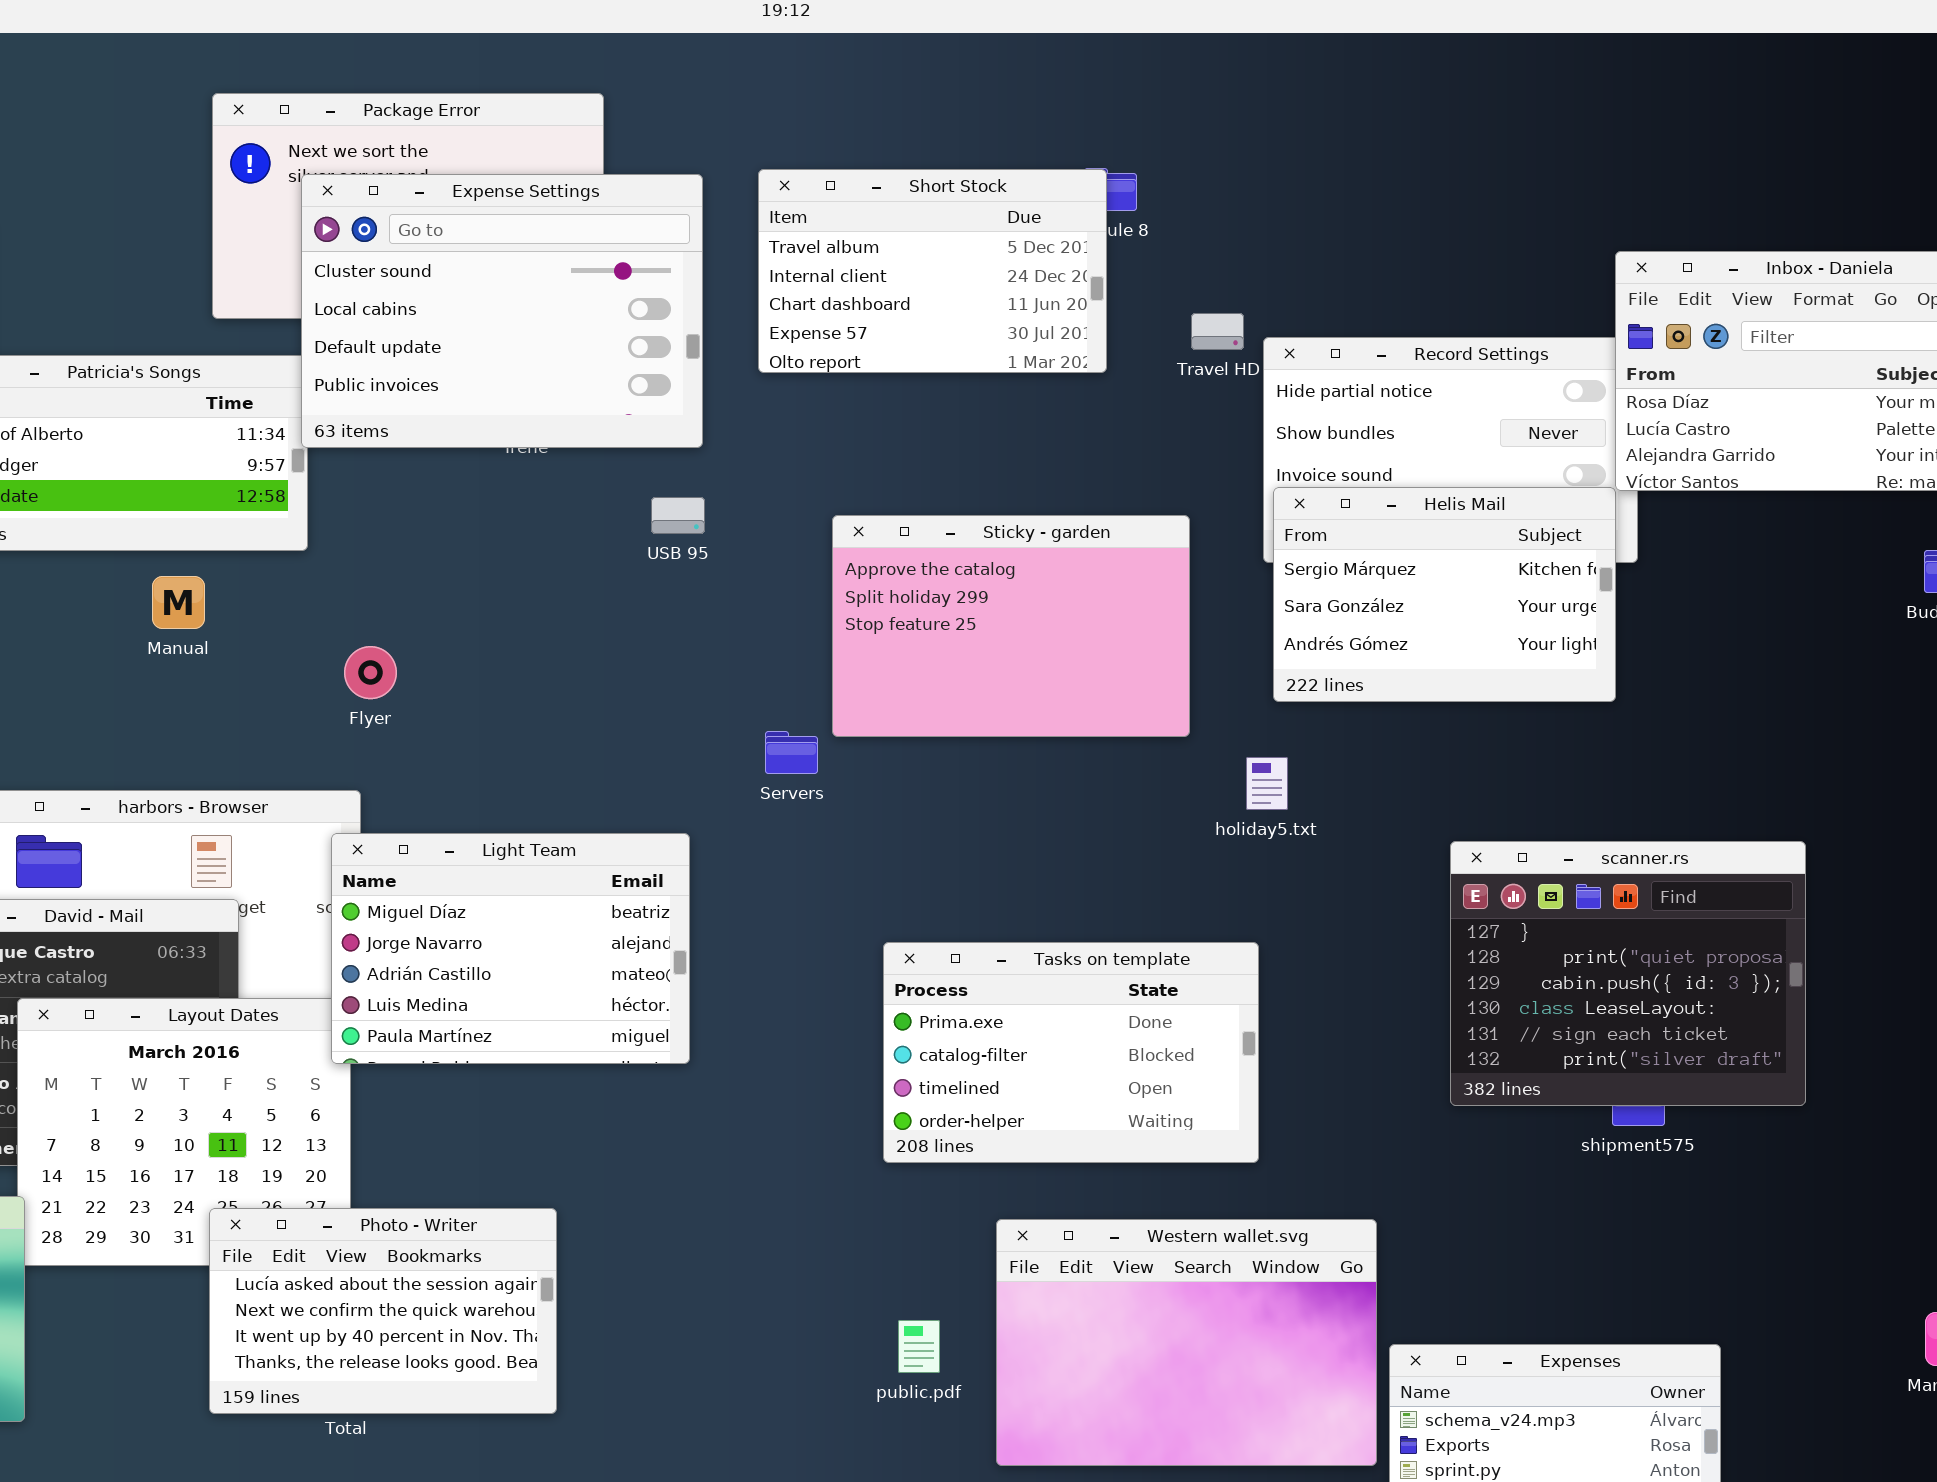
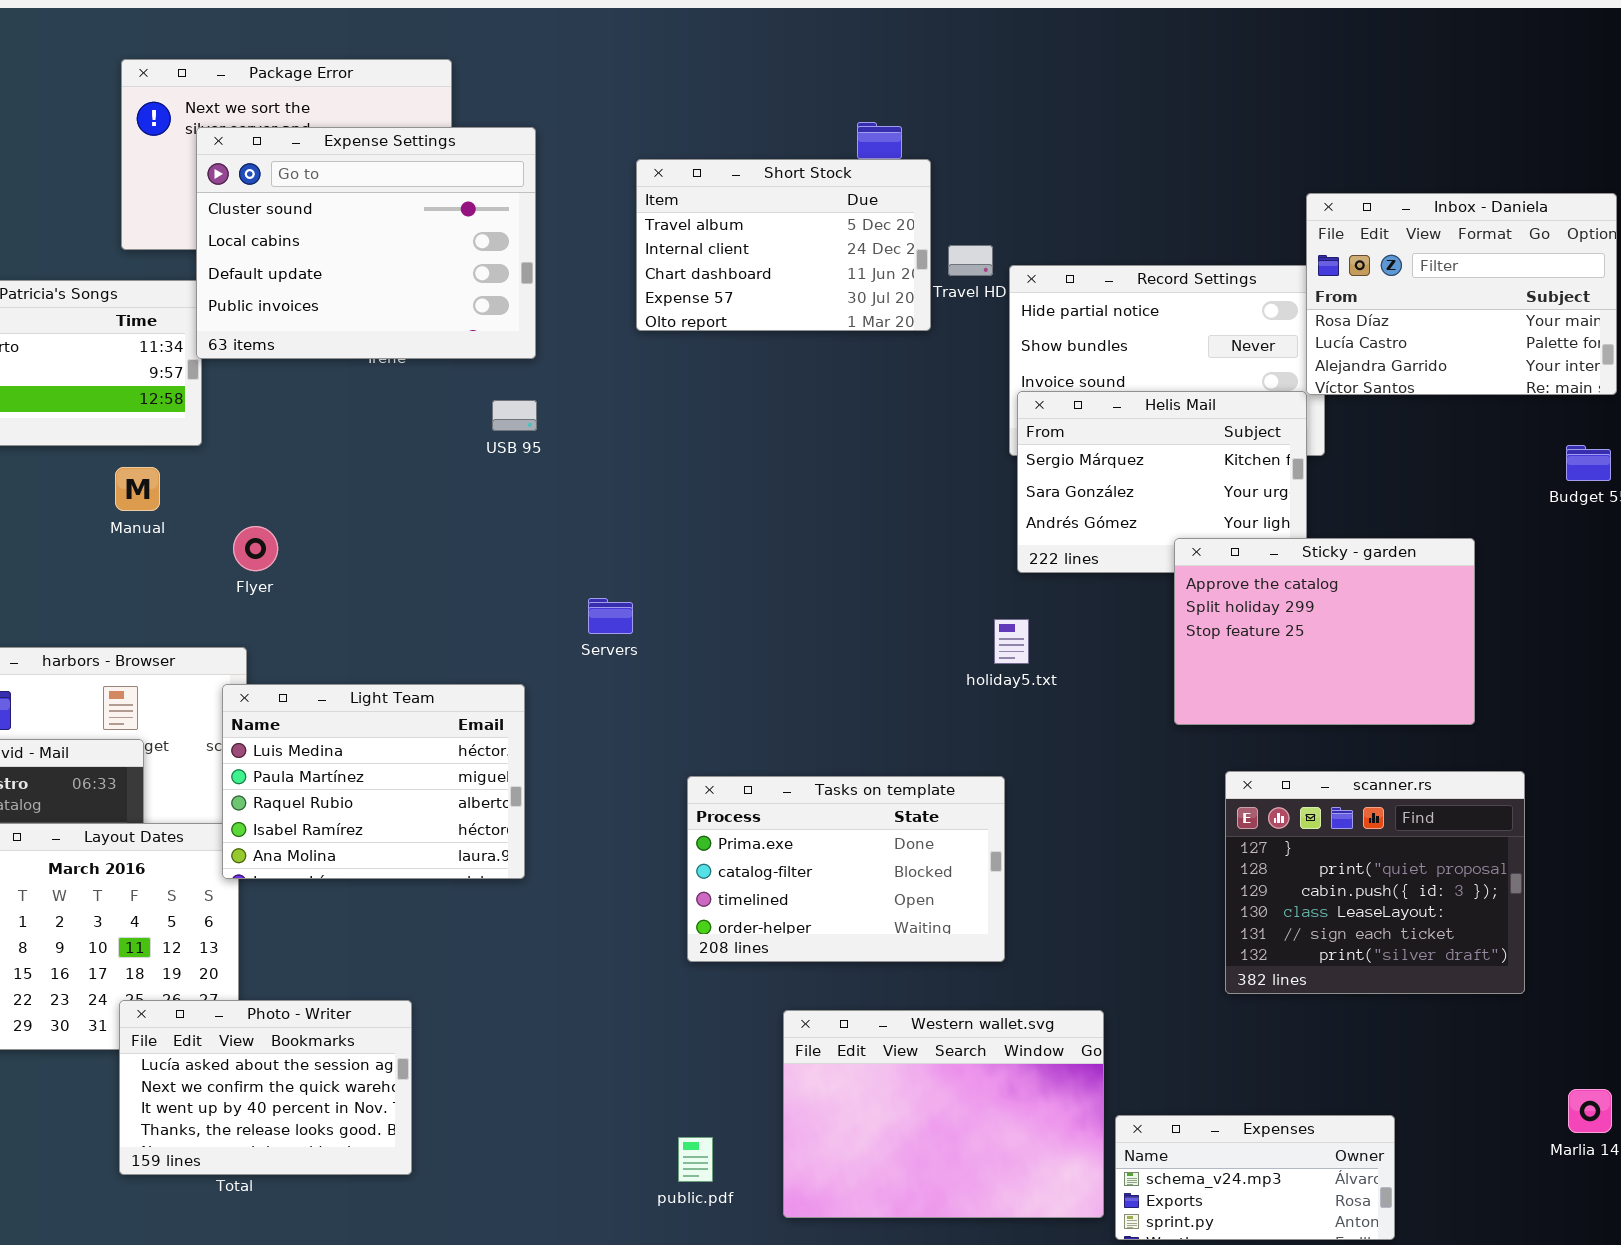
Short Stock: [758,169,1107,373] -> [636,159,931,331], moved
Sticky - garden: [832,515,1190,737] -> [1174,538,1475,725], moved
Manual: [152,576,205,629] -> [115,467,160,511], moved
Light Team: [331,833,690,1064] -> [222,684,525,879], scrolled down 3 rows
scanner.rs: [1450,841,1806,1106] -> [1225,771,1525,994], moved
public.pdf: [898,1320,940,1373] -> [678,1137,713,1182], moved

